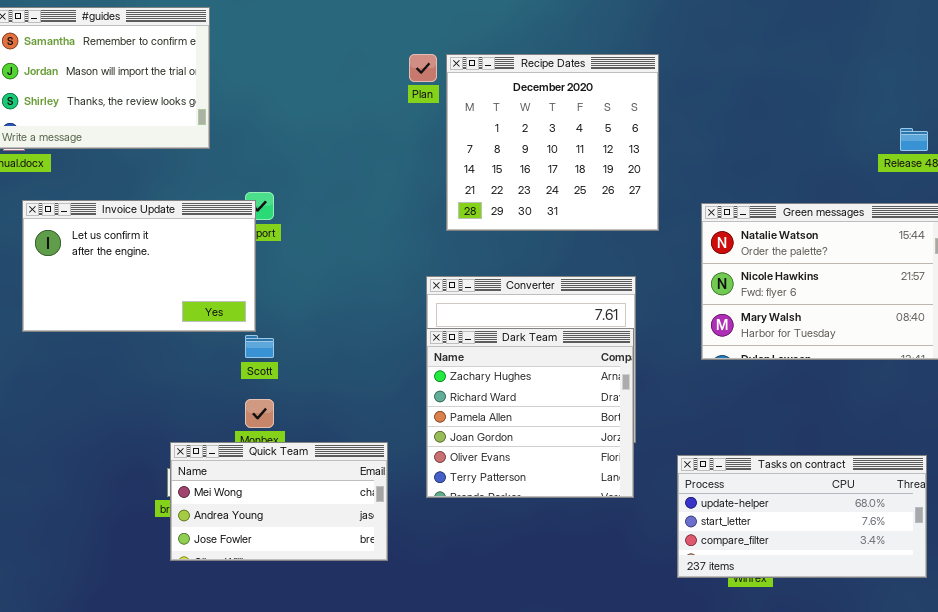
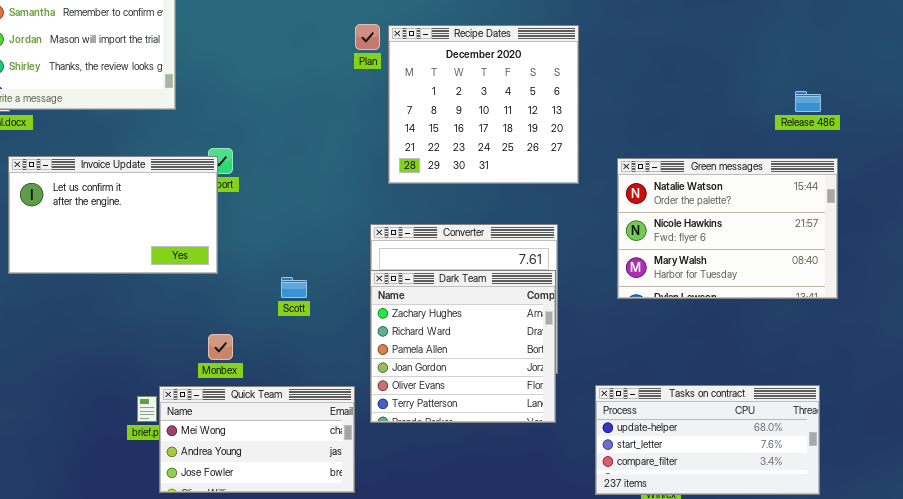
Scott: [245,335,274,358] -> [281,277,307,298], moved
Quick Team: [170,442,388,561] -> [159,386,355,493], moved

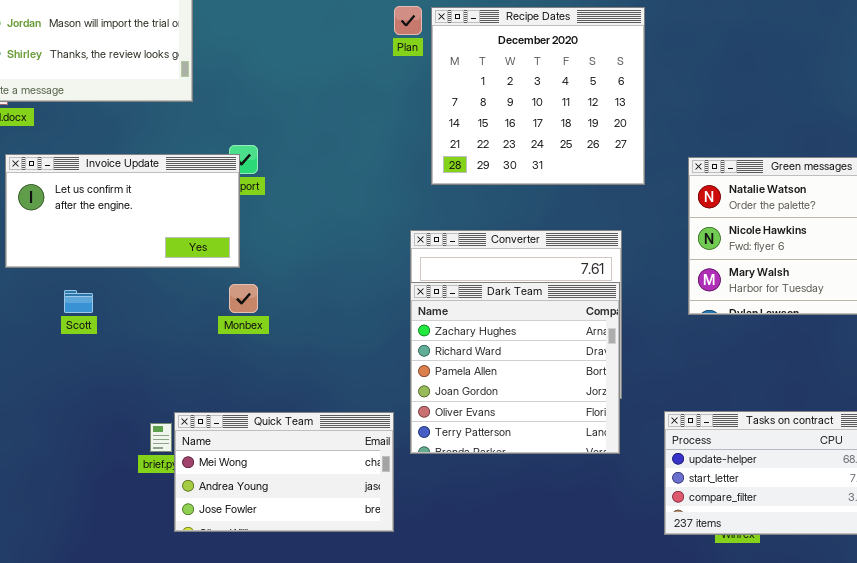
Invoice Update: [8,156,218,274] -> [5,154,240,268], resized
Scott: [281,277,307,298] -> [64,290,93,313], moved
Monbex: [208,334,233,360] -> [229,284,258,313], moved

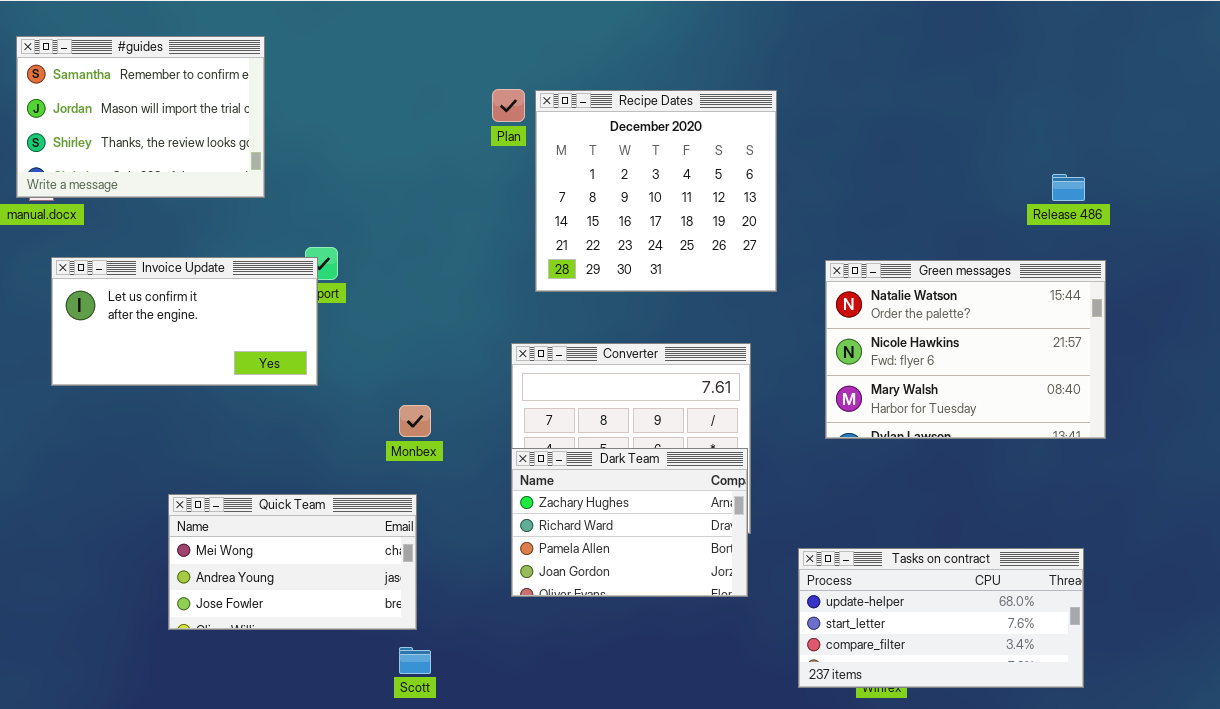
Dark Team: [410,282,620,454] -> [511,448,748,597], resized
Monbex: [229,284,258,313] -> [399,405,431,437], moved
Scott: [64,290,93,313] -> [399,647,431,674], moved
Quick Team: [174,412,394,532] -> [168,494,417,630], moved

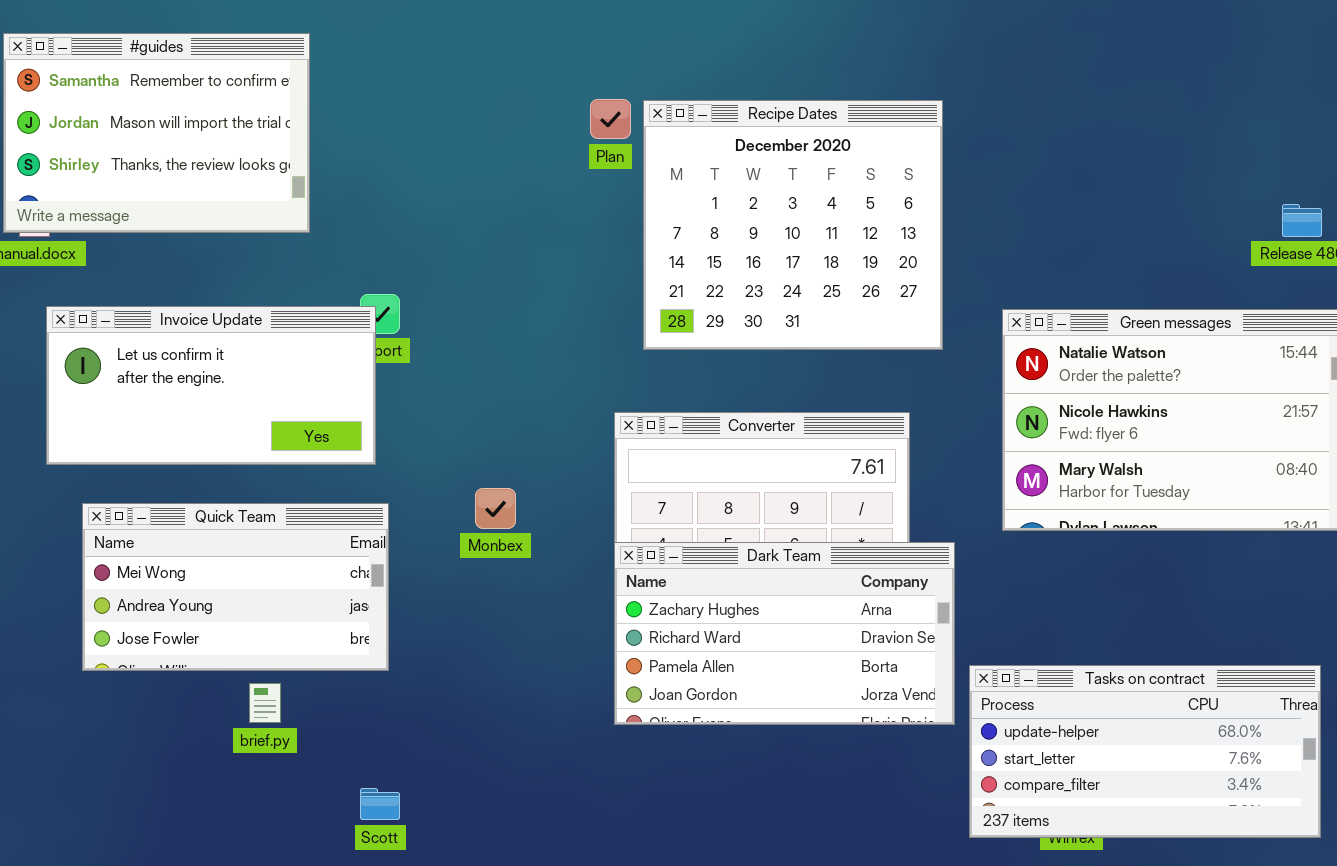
Dark Team: [511,448,748,597] -> [614,542,955,725], resized
Quick Team: [168,494,417,630] -> [82,503,389,671], moved
Scott: [399,647,431,674] -> [360,788,400,820], moved

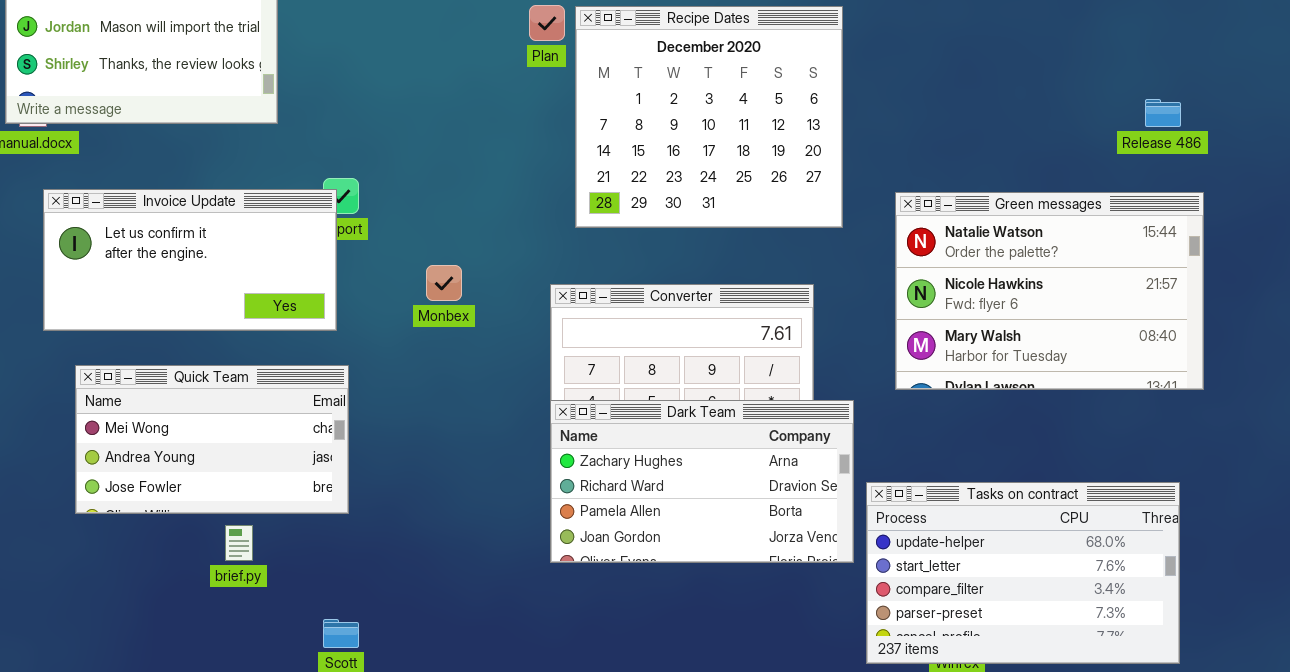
Monbex: [475,488,516,529] -> [426,265,462,301], moved
Tasks on contract: [969,665,1321,838] -> [866,482,1180,664], resized

